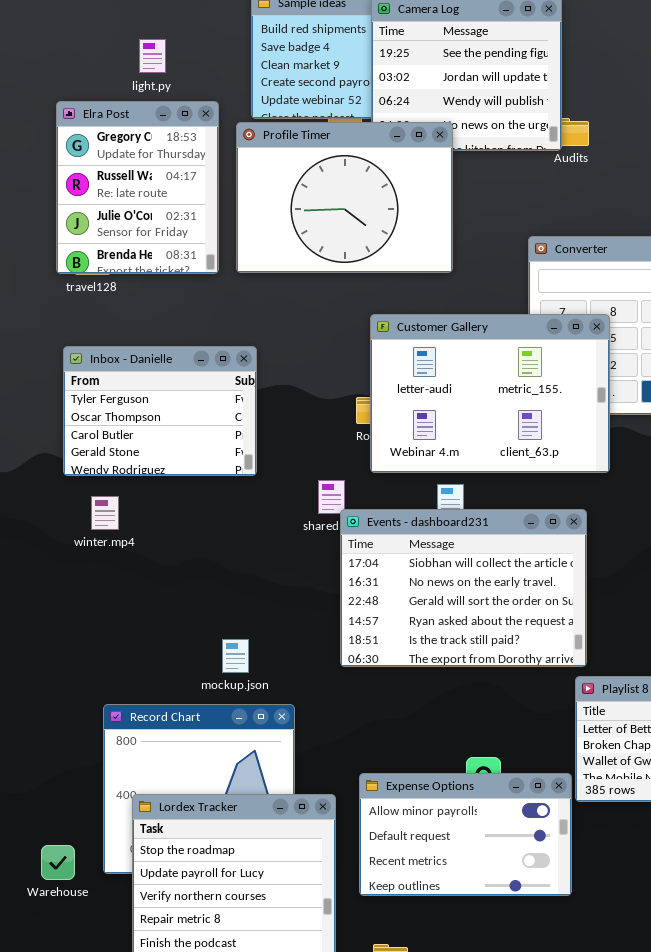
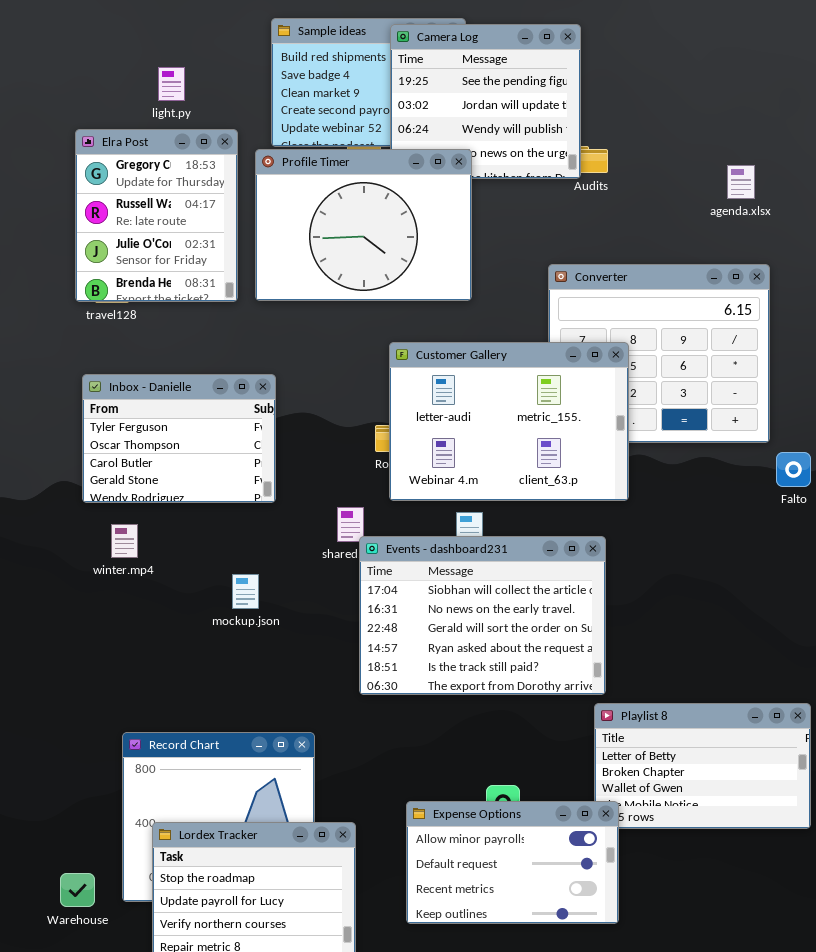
mockup.json: [222,639,249,673] -> [232,574,259,609], moved
Expense Options: [359,773,572,896] -> [406,801,619,924], moved

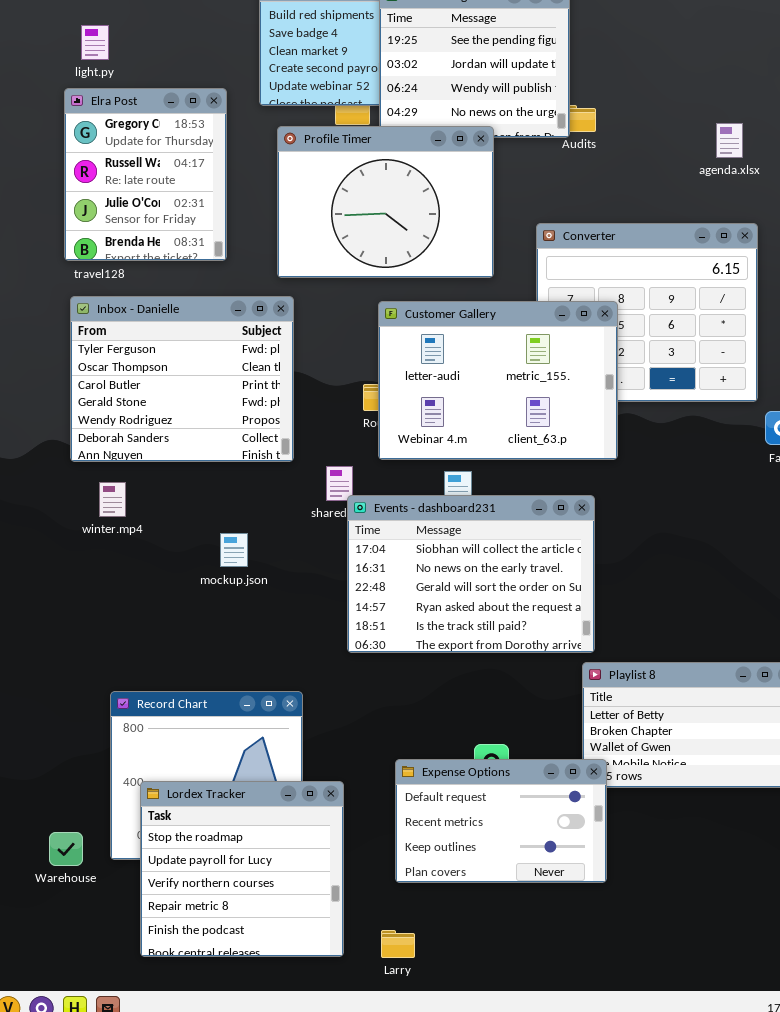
light.py: [158,67,185,101] -> [81,25,109,60], moved
Profile Timer: [255,149,472,301] -> [277,126,494,278], moved
Inbox - Danielle: [82,374,276,503] -> [70,296,294,462], resized
Expense Options: [406,801,619,924] -> [395,759,607,883], scrolled down 1 row

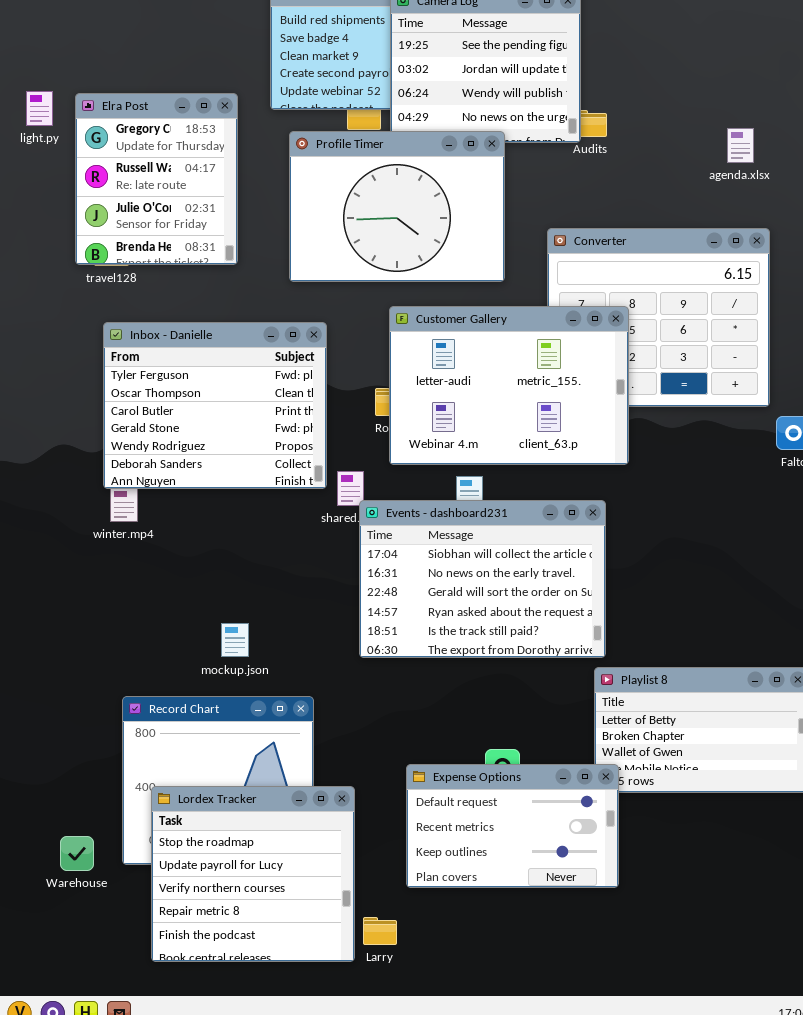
light.py: [81,25,109,60] -> [26,91,53,126], moved
Inbox - Danielle: [70,296,294,462] -> [103,322,327,489], moved
mockup.json: [220,533,248,567] -> [221,623,249,657], moved
Larry: [381,930,415,958] -> [363,917,397,945], moved

